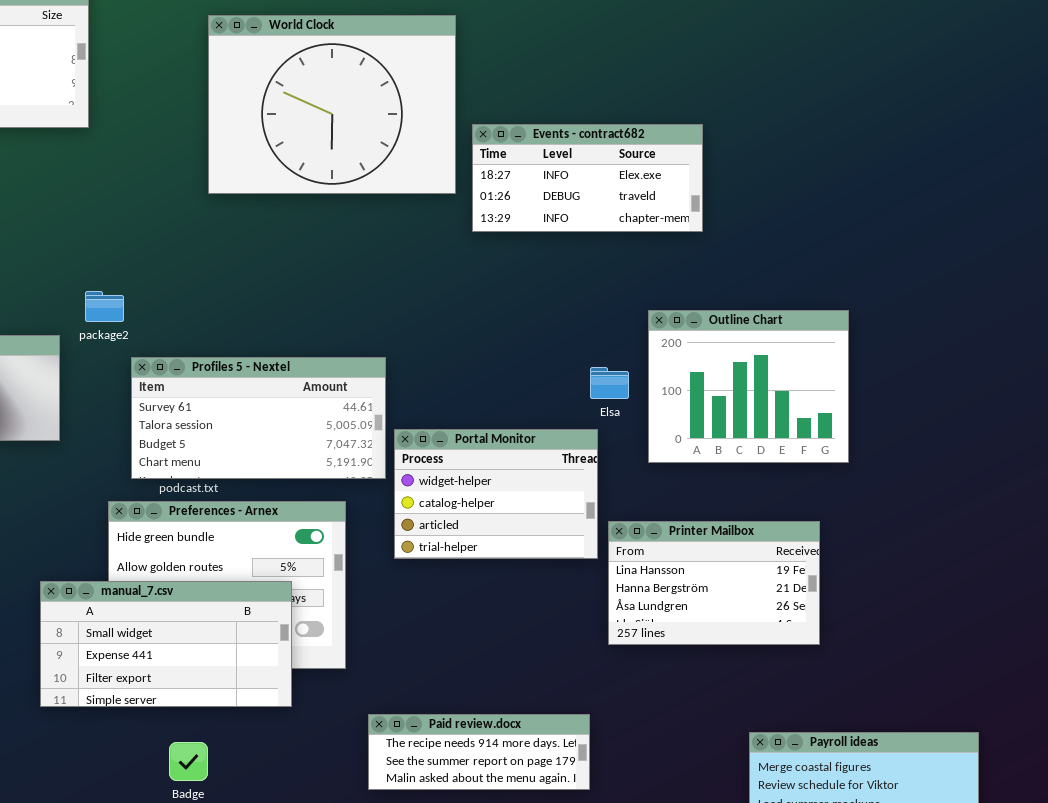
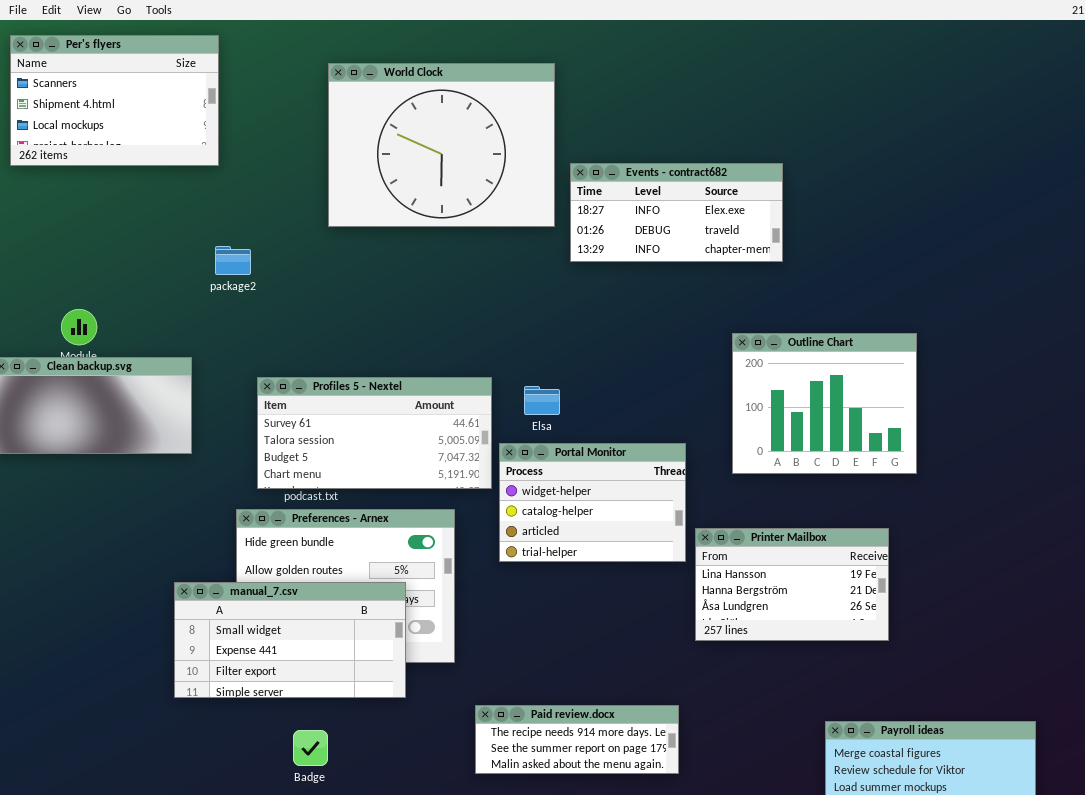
package2: [85,291,124,322] -> [215,246,251,275], moved
Elsa: [590,367,629,399] -> [524,386,560,415], moved

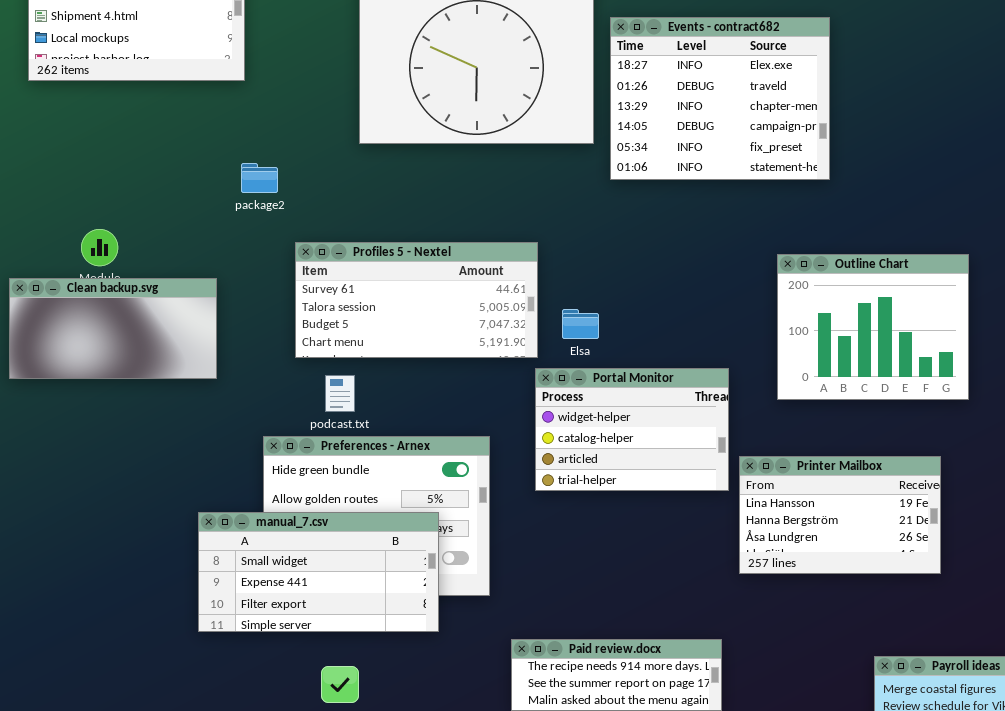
Events - contract682: [570,163,783,262] -> [610,17,830,180], resized
Profiles 5 - Nextel: [257,377,492,489] -> [295,242,538,358], moved

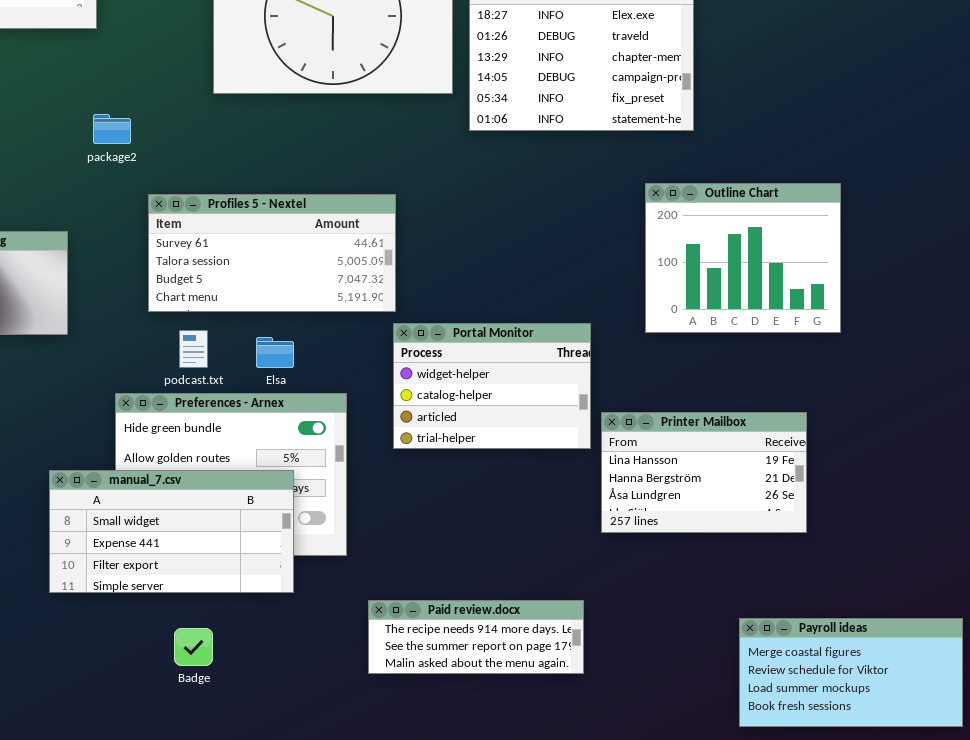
Outline Chart: [777,254,969,400] -> [645,183,841,333], moved
Elsa: [562,309,599,339] -> [256,337,294,368], moved

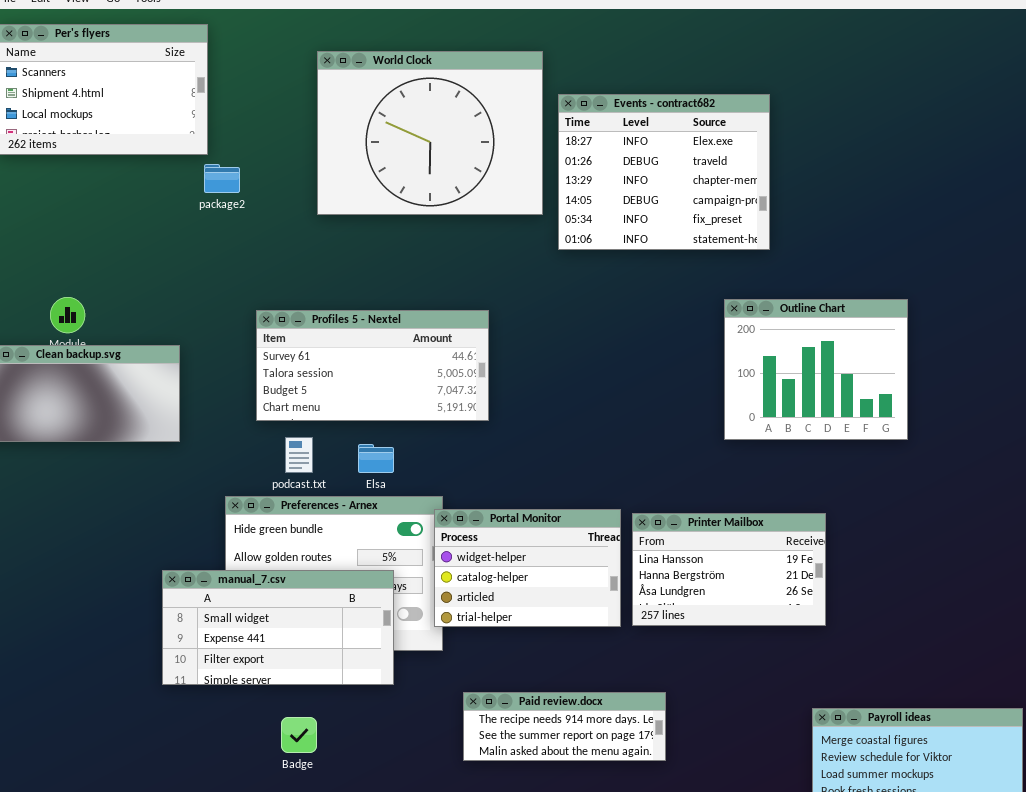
package2: [93,114,131,144] -> [204,164,240,193], moved
Portal Monitor: [393,323,591,449] -> [434,509,621,627], moved
Printer Mailbox: [601,412,807,533] -> [632,513,826,626], moved

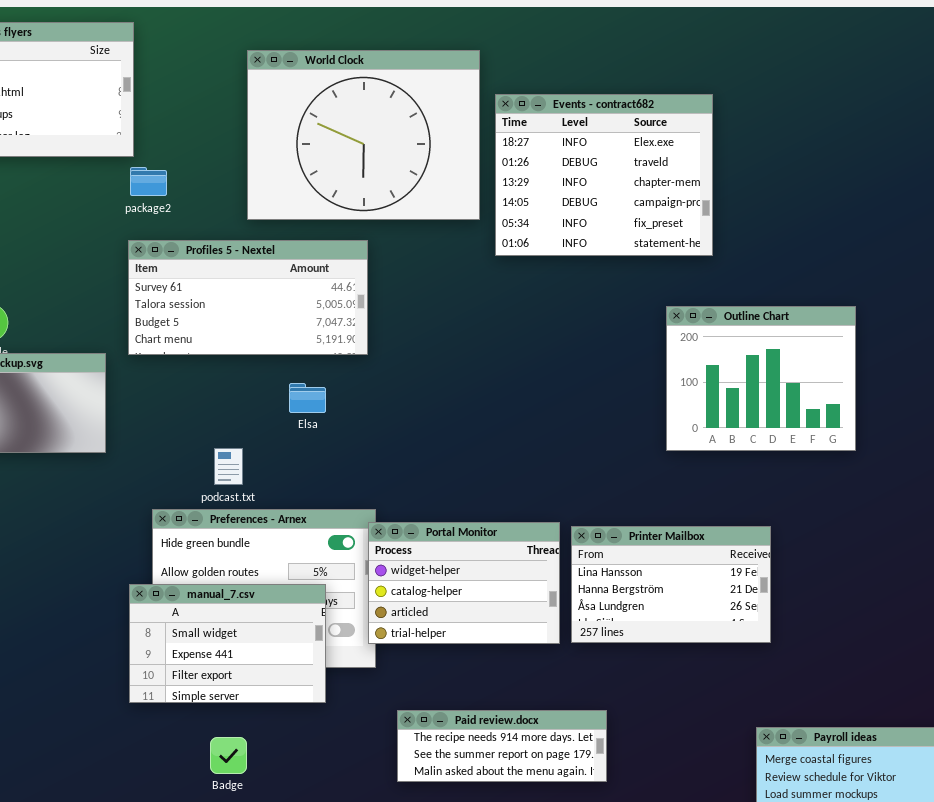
Profiles 5 - Nextel: [256,310,489,421] -> [128,240,368,355], moved
Elsa: [358,444,394,473] -> [289,383,326,413], moved
manual_7.csv: [162,570,394,685] -> [129,584,326,703], resized

